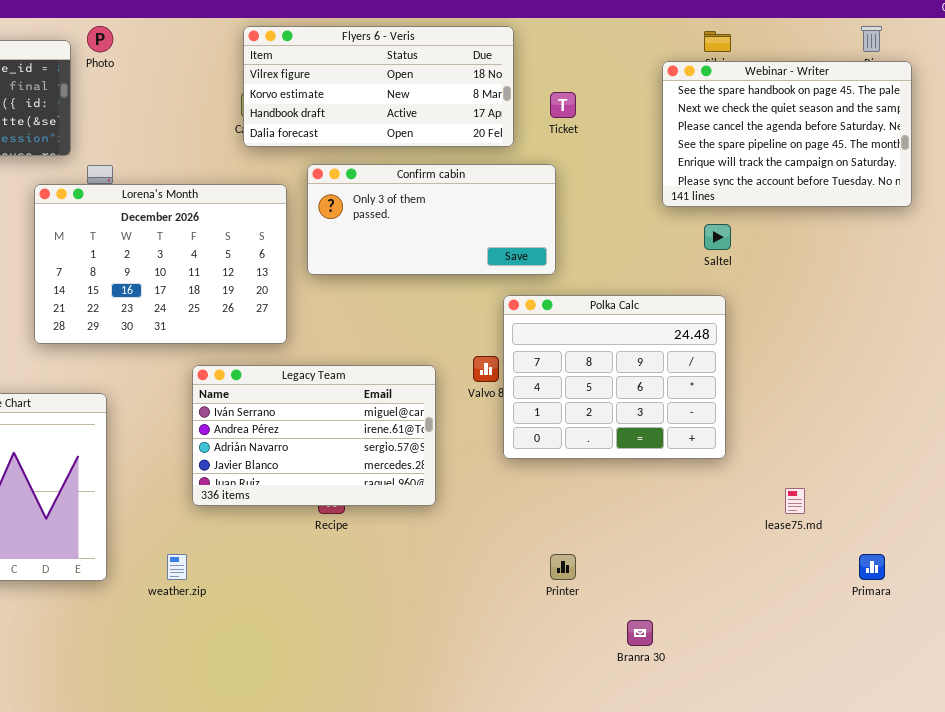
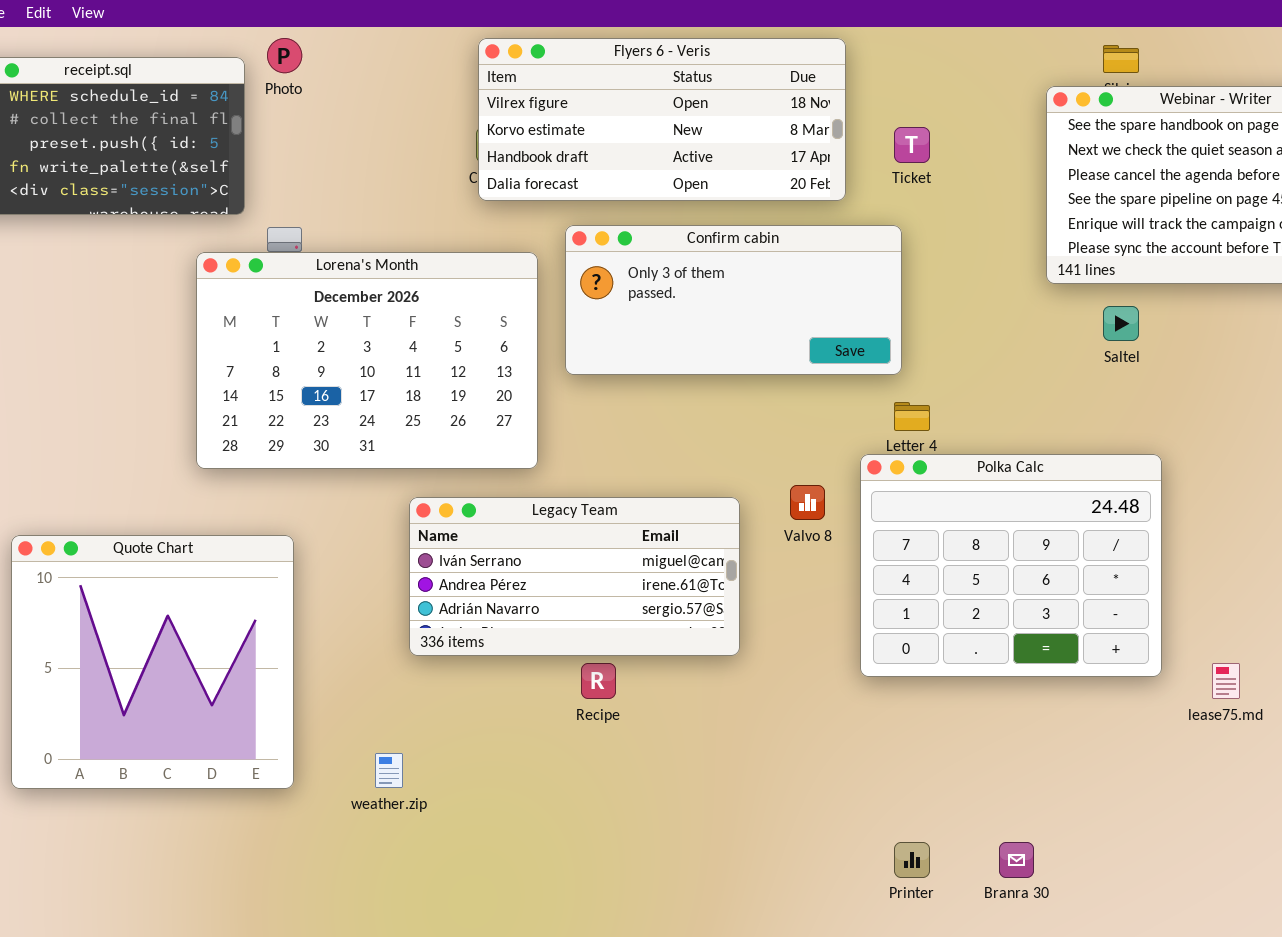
Polka Calc: [503,295,726,459] -> [860,454,1162,677], moved
Legacy Team: [192,365,436,506] -> [409,497,740,656], resized
Printer: [550,554,576,580] -> [894,842,930,878], moved

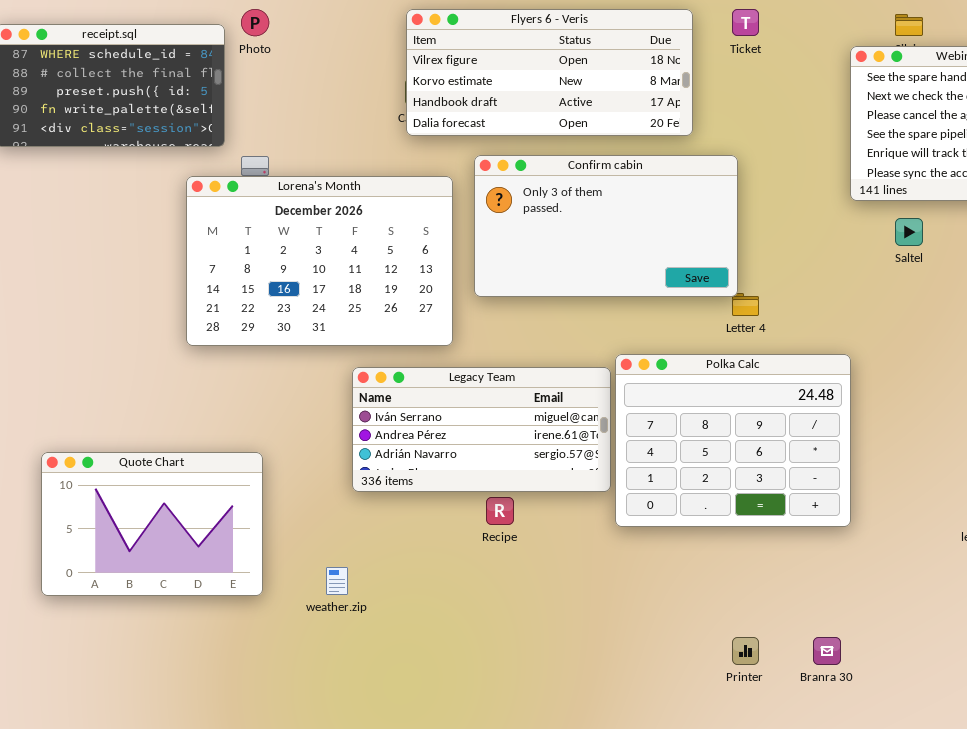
Ticket: [894,127,930,163] -> [732,9,759,36], moved
Confirm cabin: [565,225,902,375] -> [474,155,738,297], resized
Polka Calc: [860,454,1162,677] -> [615,354,851,527], moved
Quote Chart: [11,535,294,789] -> [41,452,263,596], resized

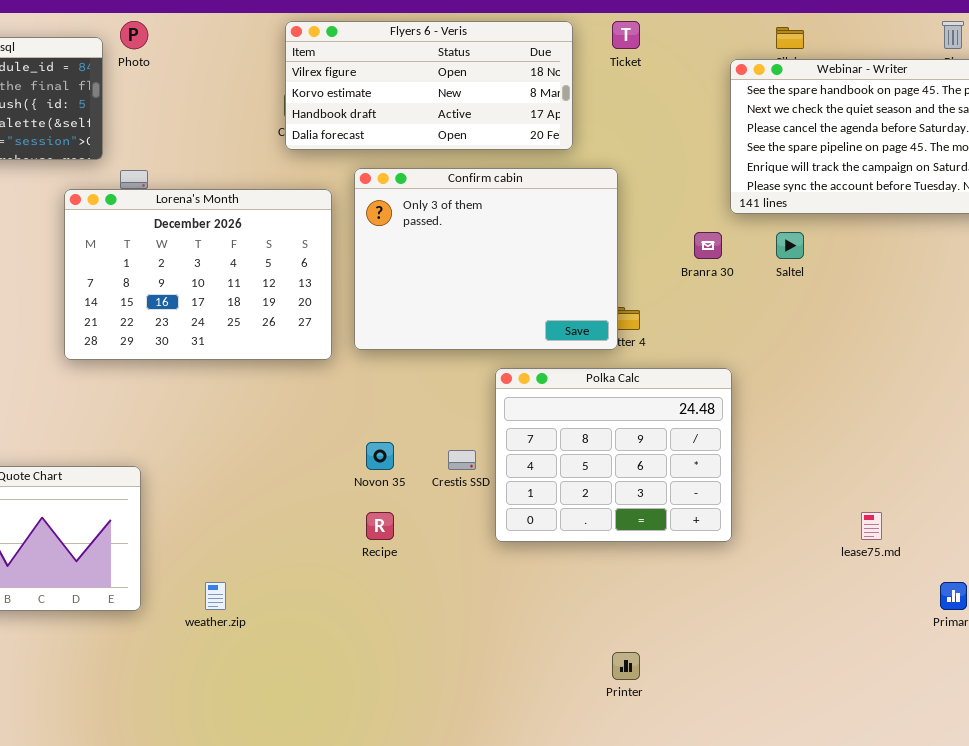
Confirm cabin: [474,155,738,297] -> [354,168,618,350], resized
Legacy Team: [352,367,611,492] -> none, closed
Branra 30: [813,637,841,665] -> [694,232,722,259], moved

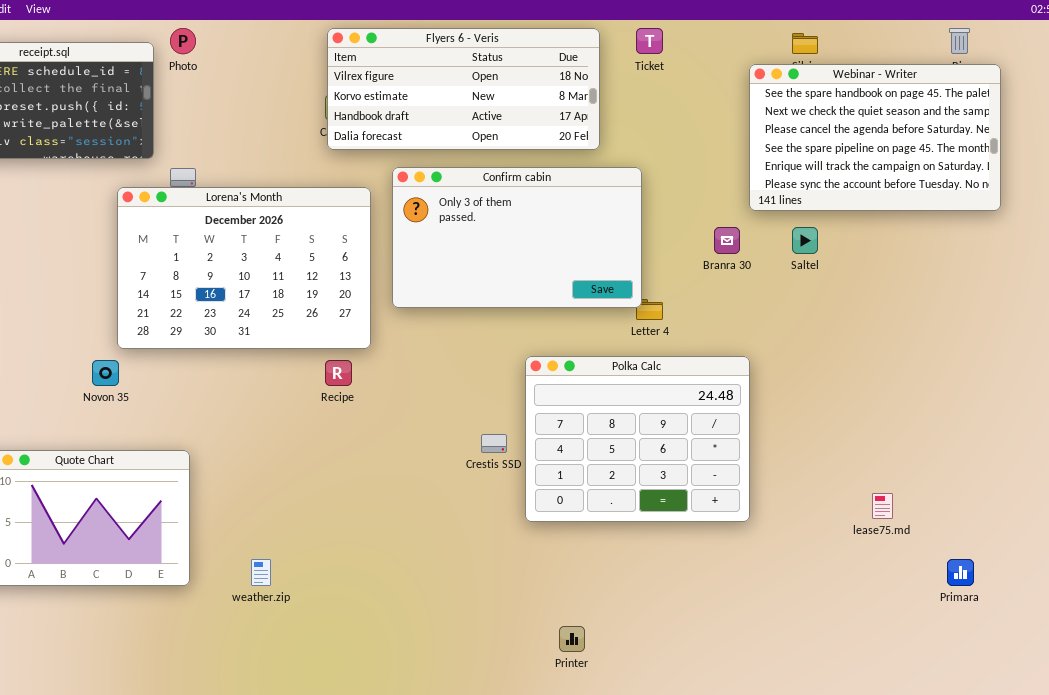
Confirm cabin: [354,168,618,350] -> [392,167,642,308], resized
Novon 35: [366,442,394,470] -> [92,360,119,386], moved
Recipe: [366,512,394,540] -> [325,360,352,386], moved
Printer: [612,652,640,680] -> [559,626,585,652], moved

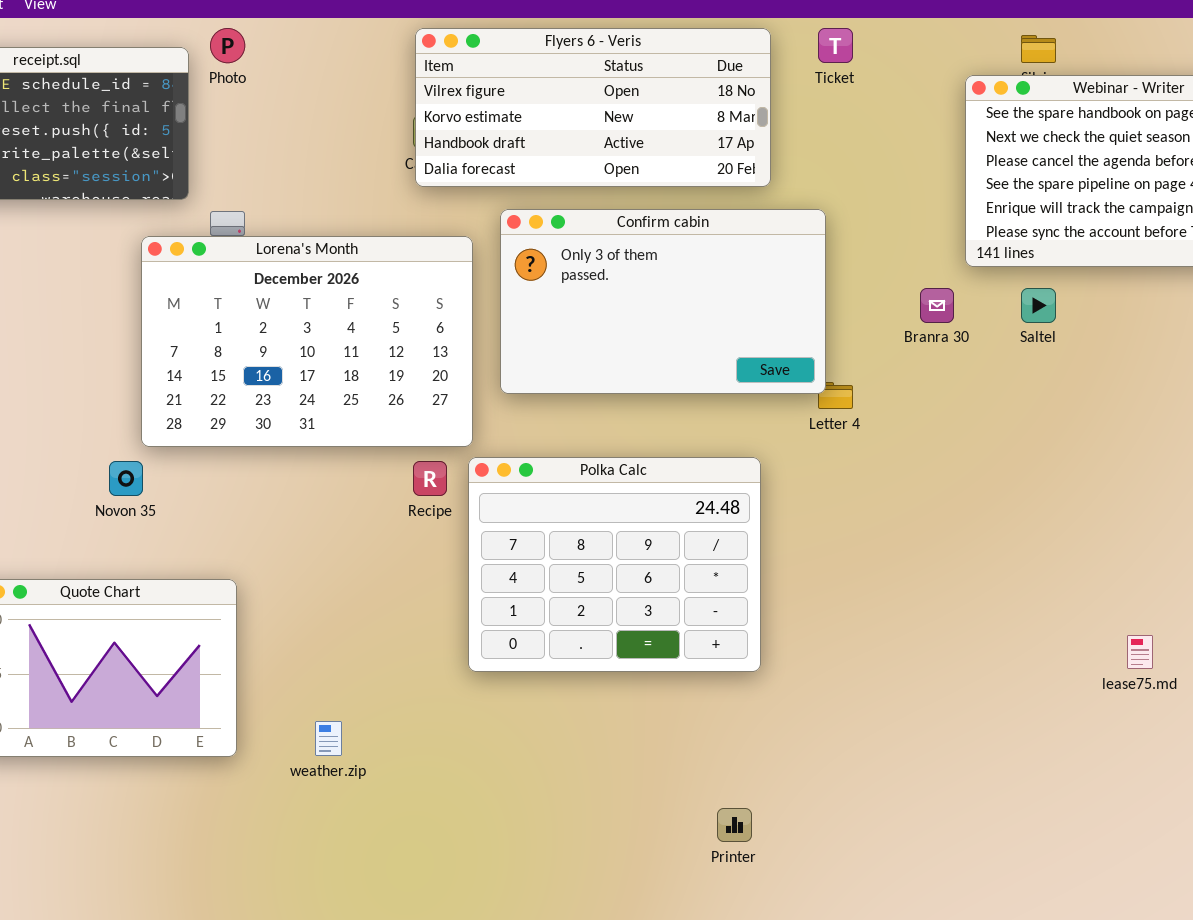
Polka Calc: [525,356,750,522] -> [468,457,761,672], moved

